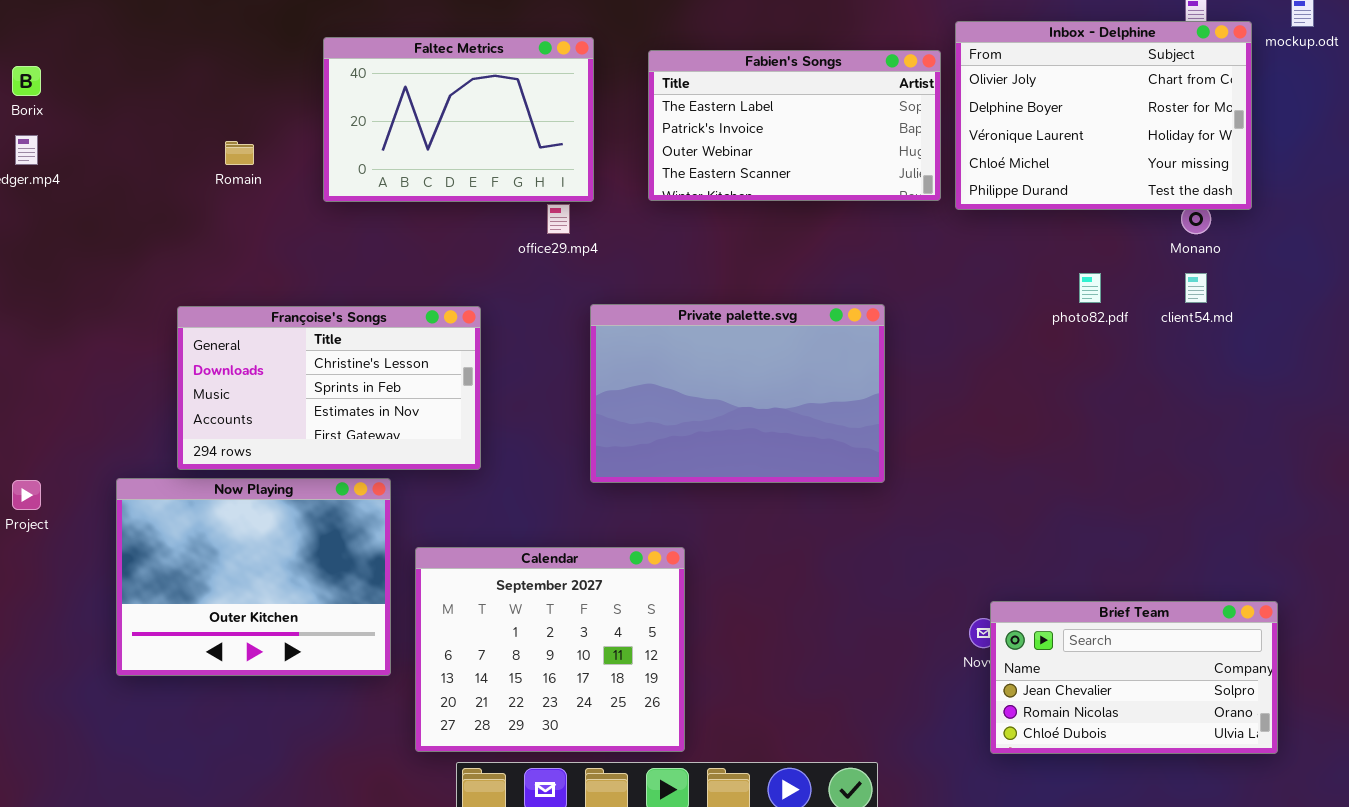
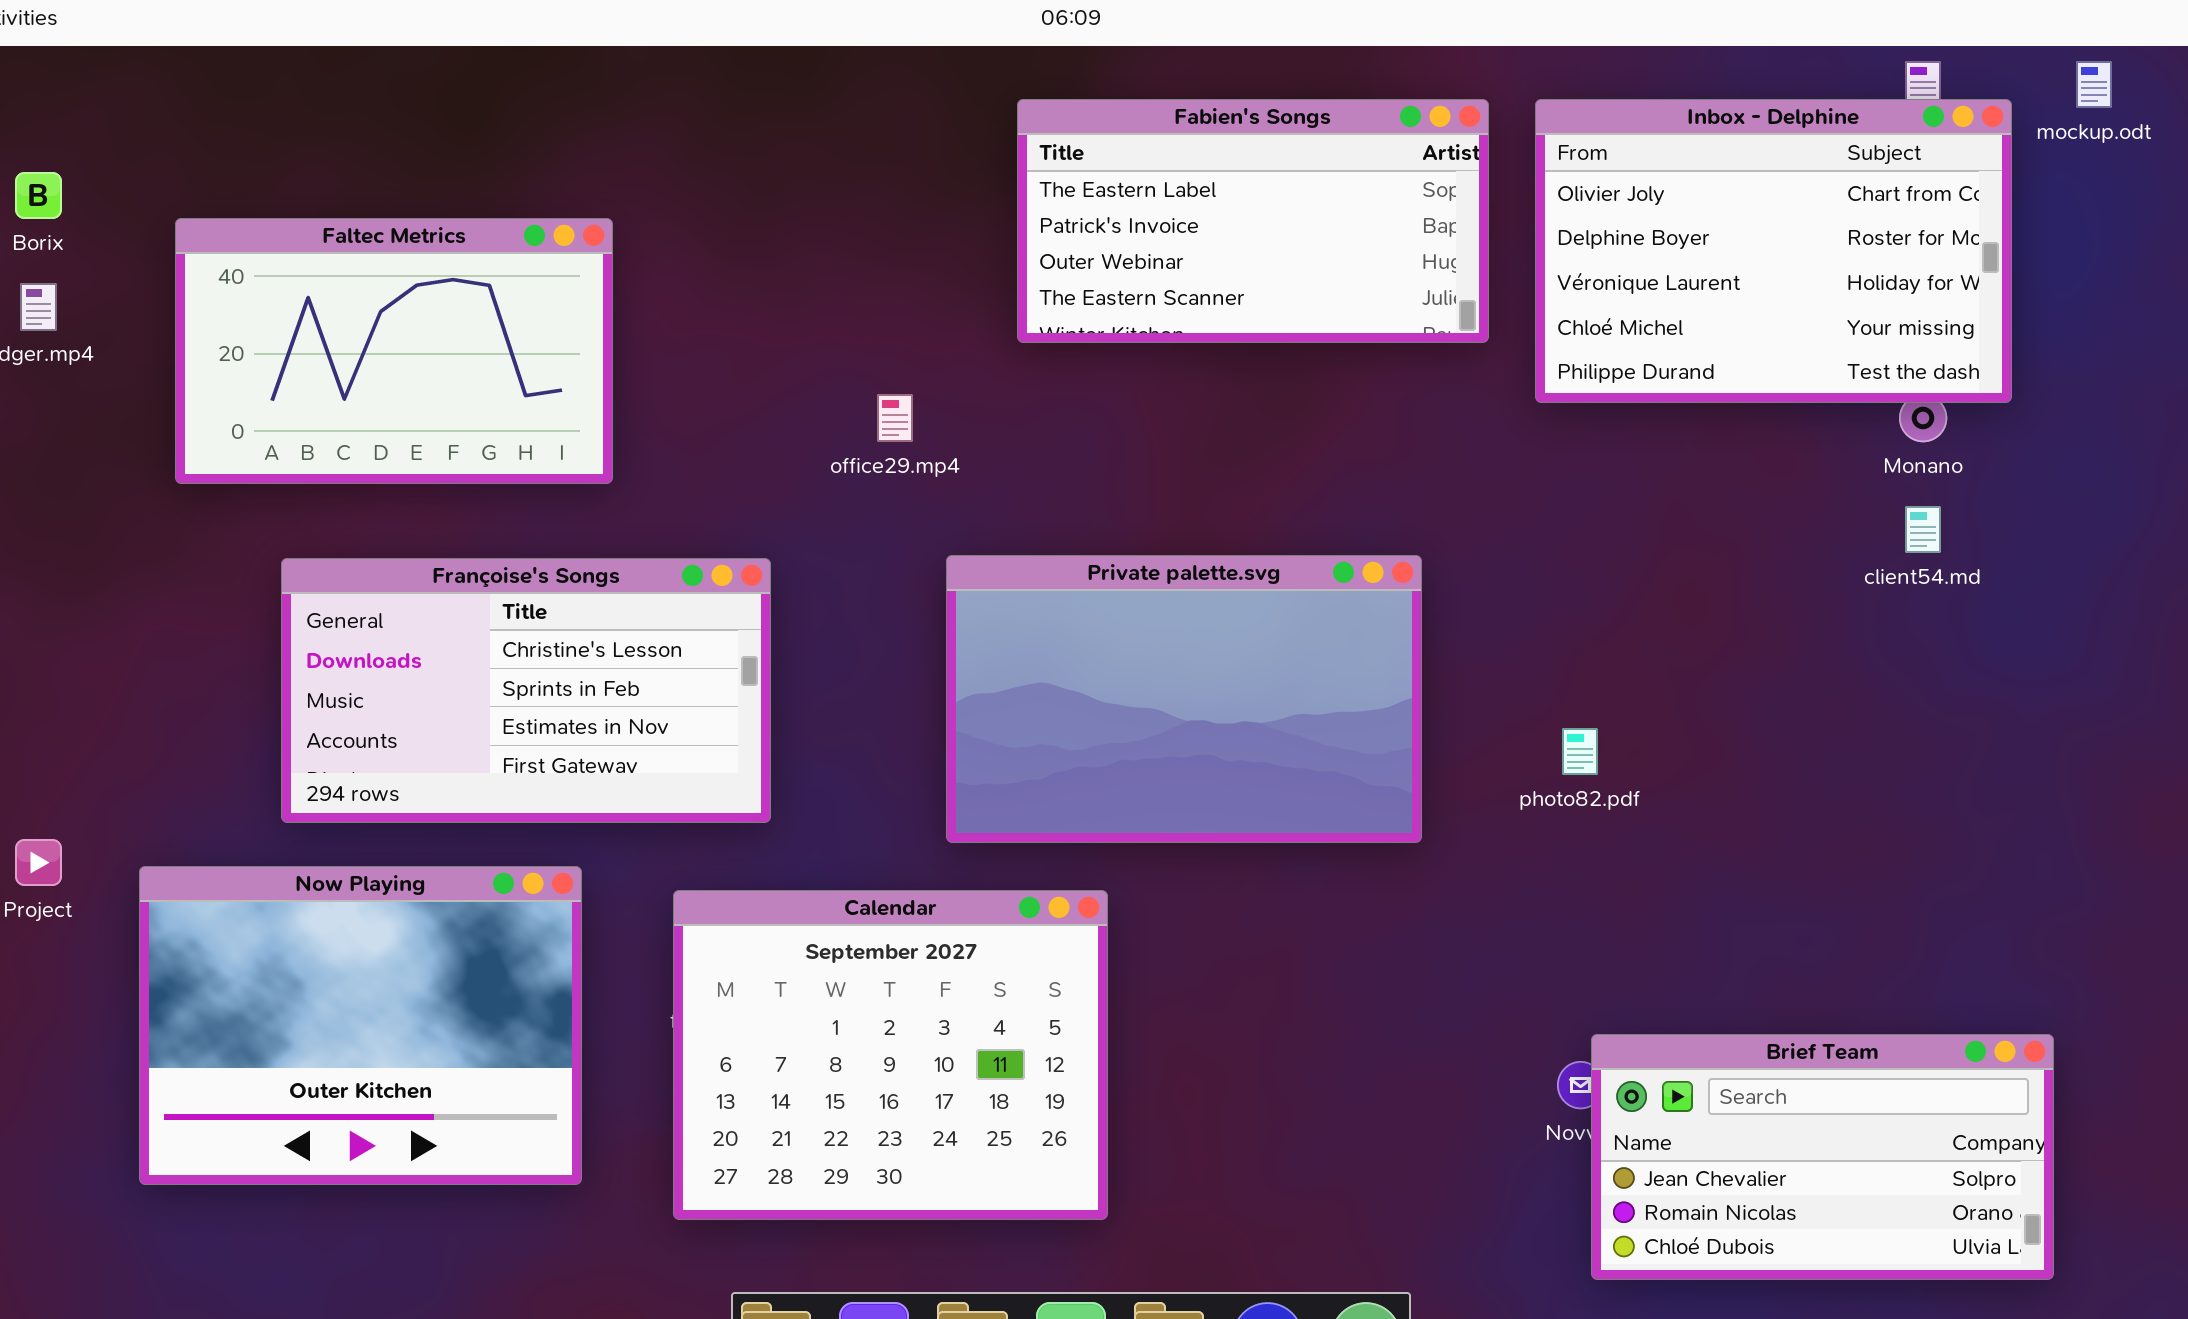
Faltec Metrics: [323,37,594,202] -> [175,218,613,484], moved
Fabien's Songs: [648,50,941,201] -> [1017,99,1489,343], moved
photo82.pdf: [1079,273,1101,303] -> [1562,728,1598,775], moved
Now Playing: [116,478,391,676] -> [139,866,582,1185], moved
Calendar: [415,547,685,752] -> [673,890,1108,1220], moved

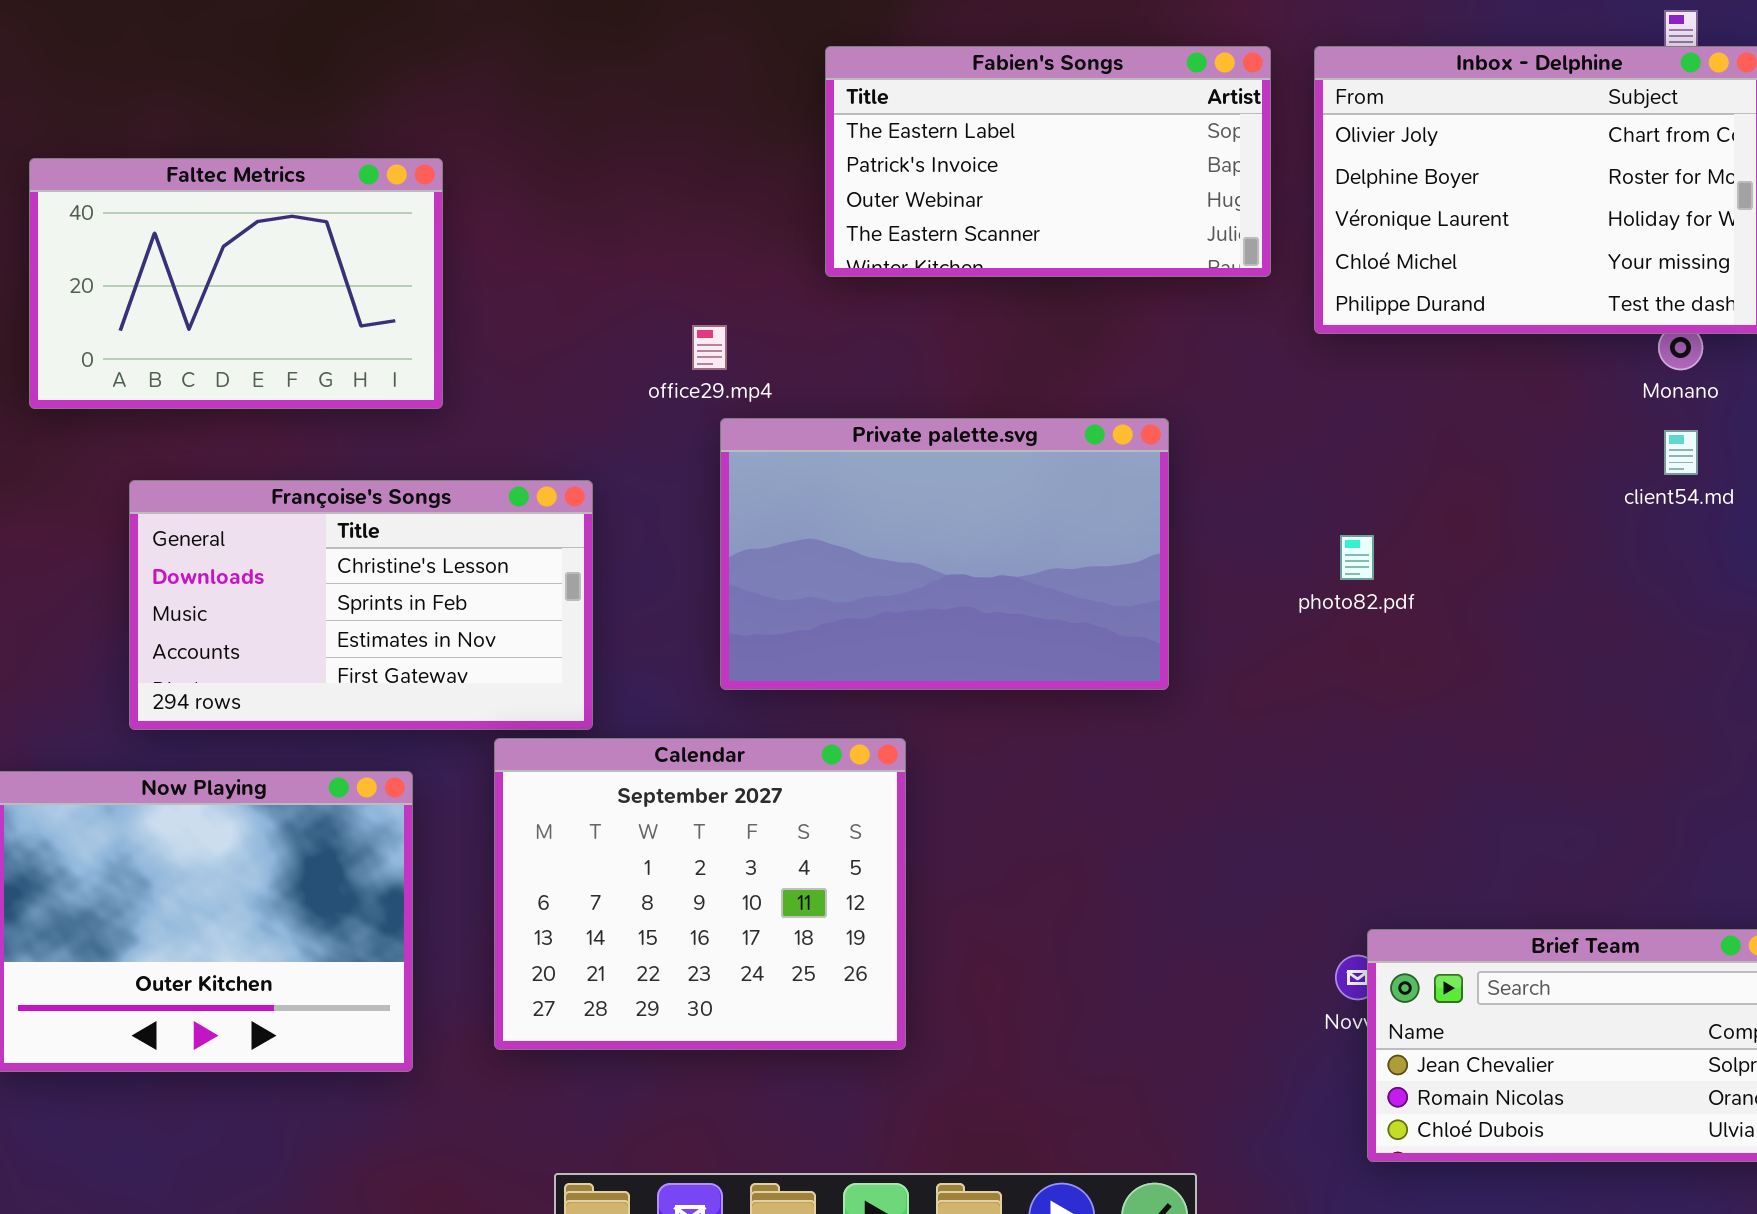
Private palette.svg: [946,555,1422,843] -> [720,418,1169,690], moved
photo82.pdf: [1562,728,1598,775] -> [1340,535,1374,580], moved
Calendar: [673,890,1108,1220] -> [494,738,906,1050], moved

